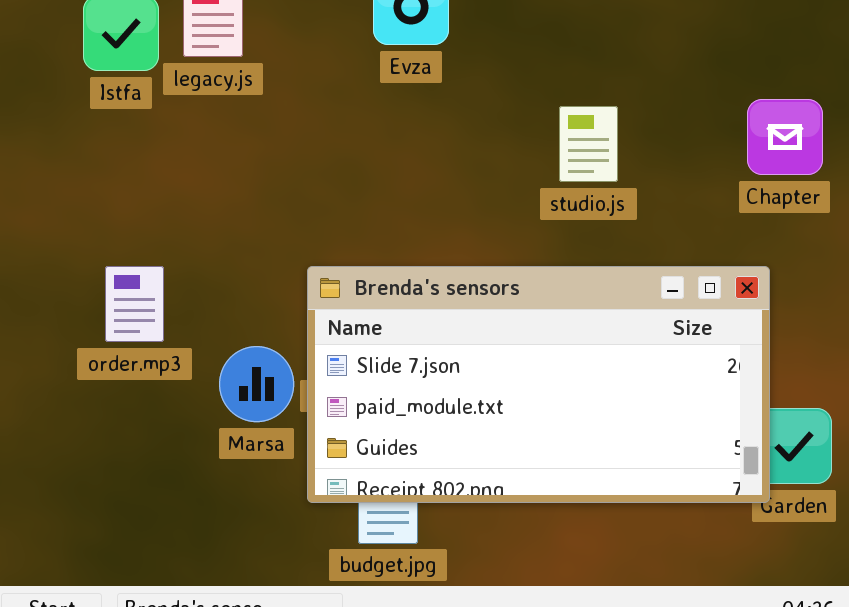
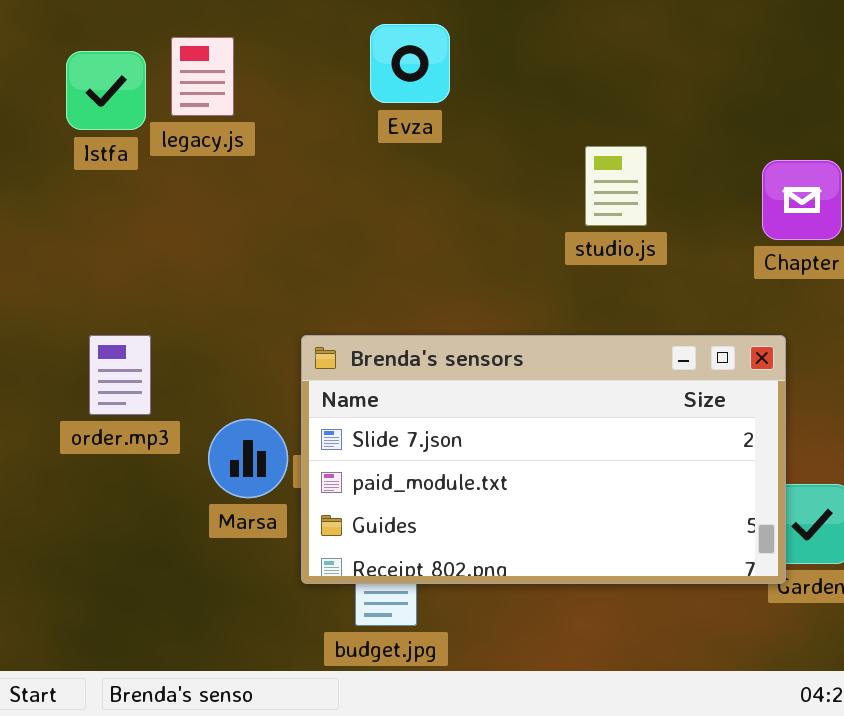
studio.js: [559,106,618,182] -> [585,146,647,226], moved

